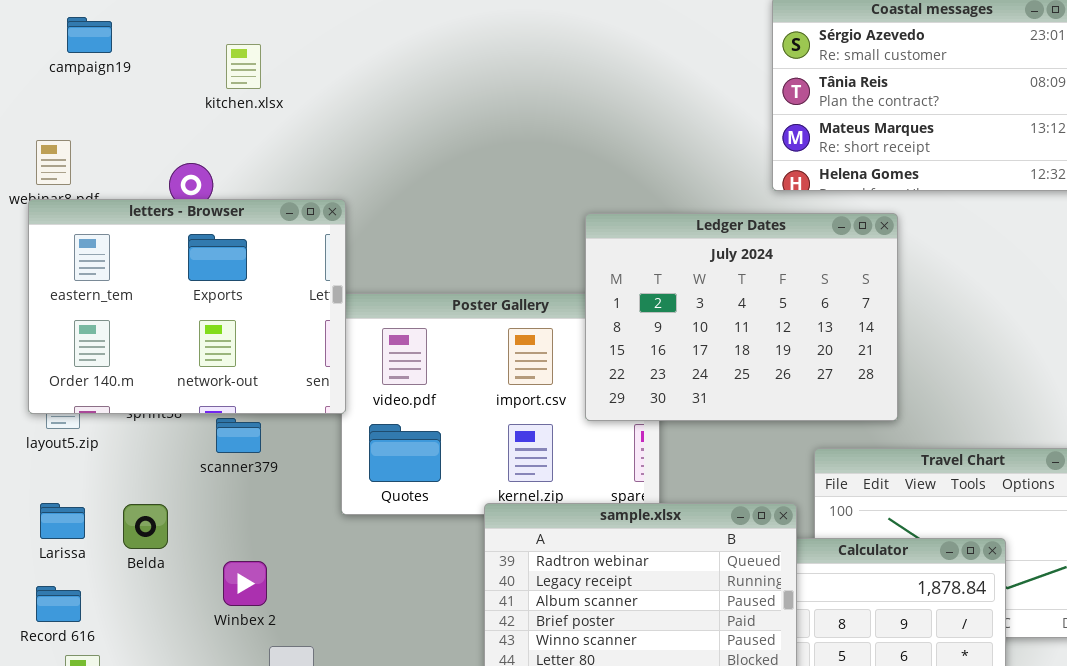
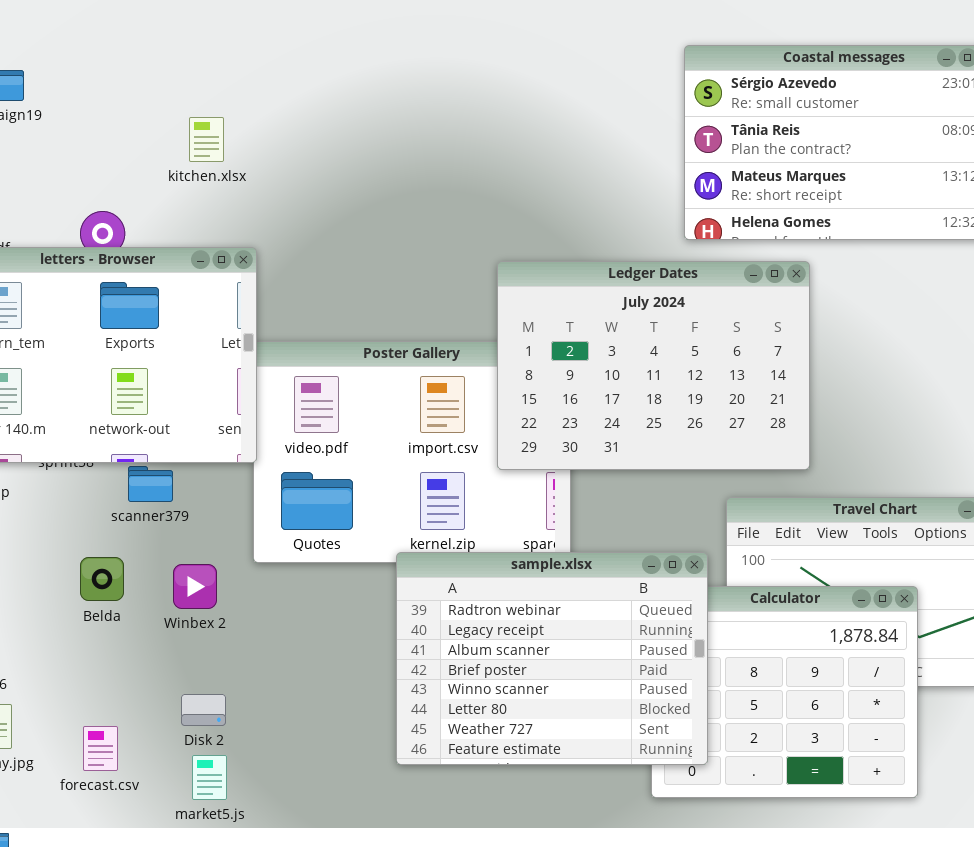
kitchen.xlsx: [226,44,261,89] -> [189,117,224,162], moved
Belda: [123,504,168,549] -> [80,557,124,601], moved
Winbex 2: [223,561,267,606] -> [173,564,217,609], moved

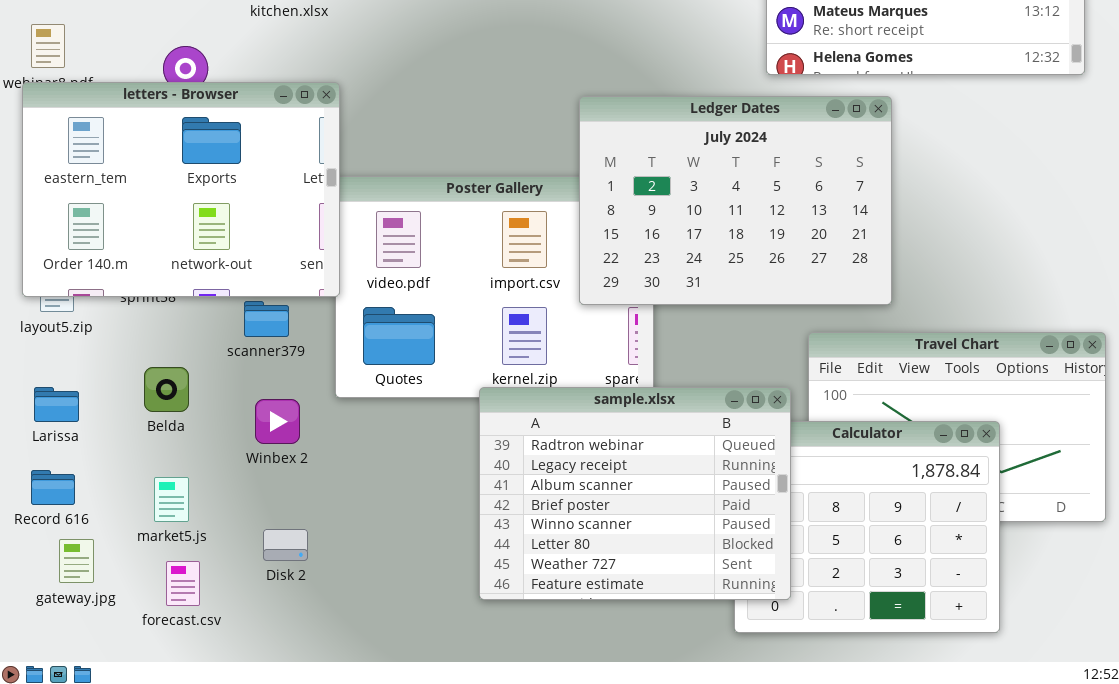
scanner379: [128,466,173,502] -> [244,301,289,337], moved
Belda: [80,557,124,601] -> [144,367,189,412], moved
market5.js: [192,755,227,800] -> [154,477,189,522], moved

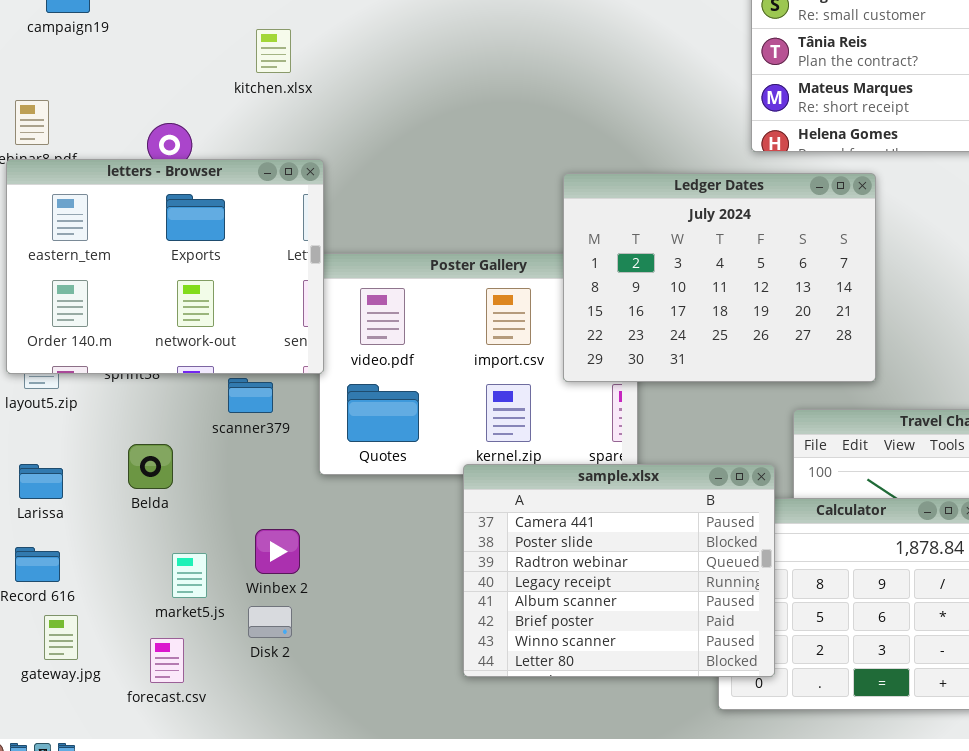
sample.xlsx: [479,387,791,600] -> [463,464,775,677], scrolled up 2 rows
Winbex 2: [255,399,300,444] -> [255,529,300,574], moved
market5.js: [154,477,189,522] -> [172,553,207,598], moved

